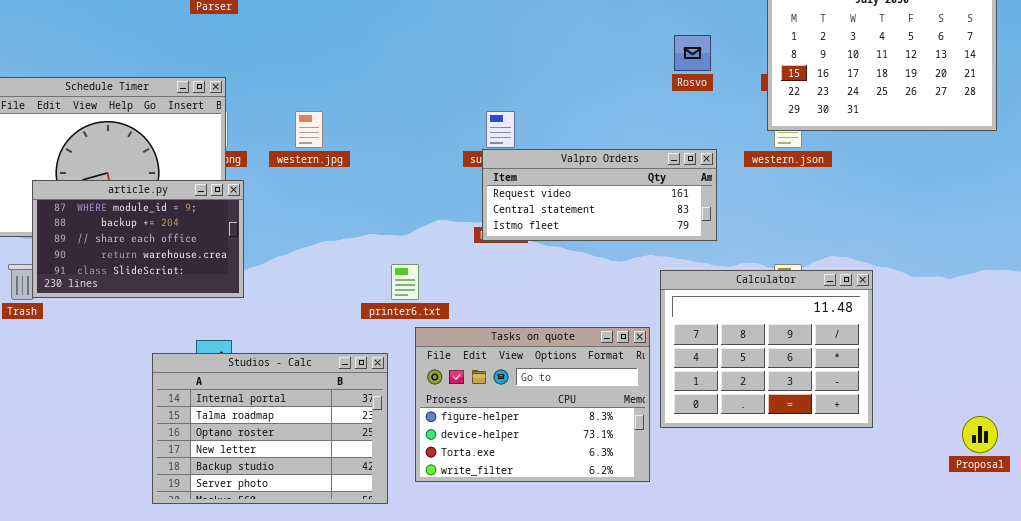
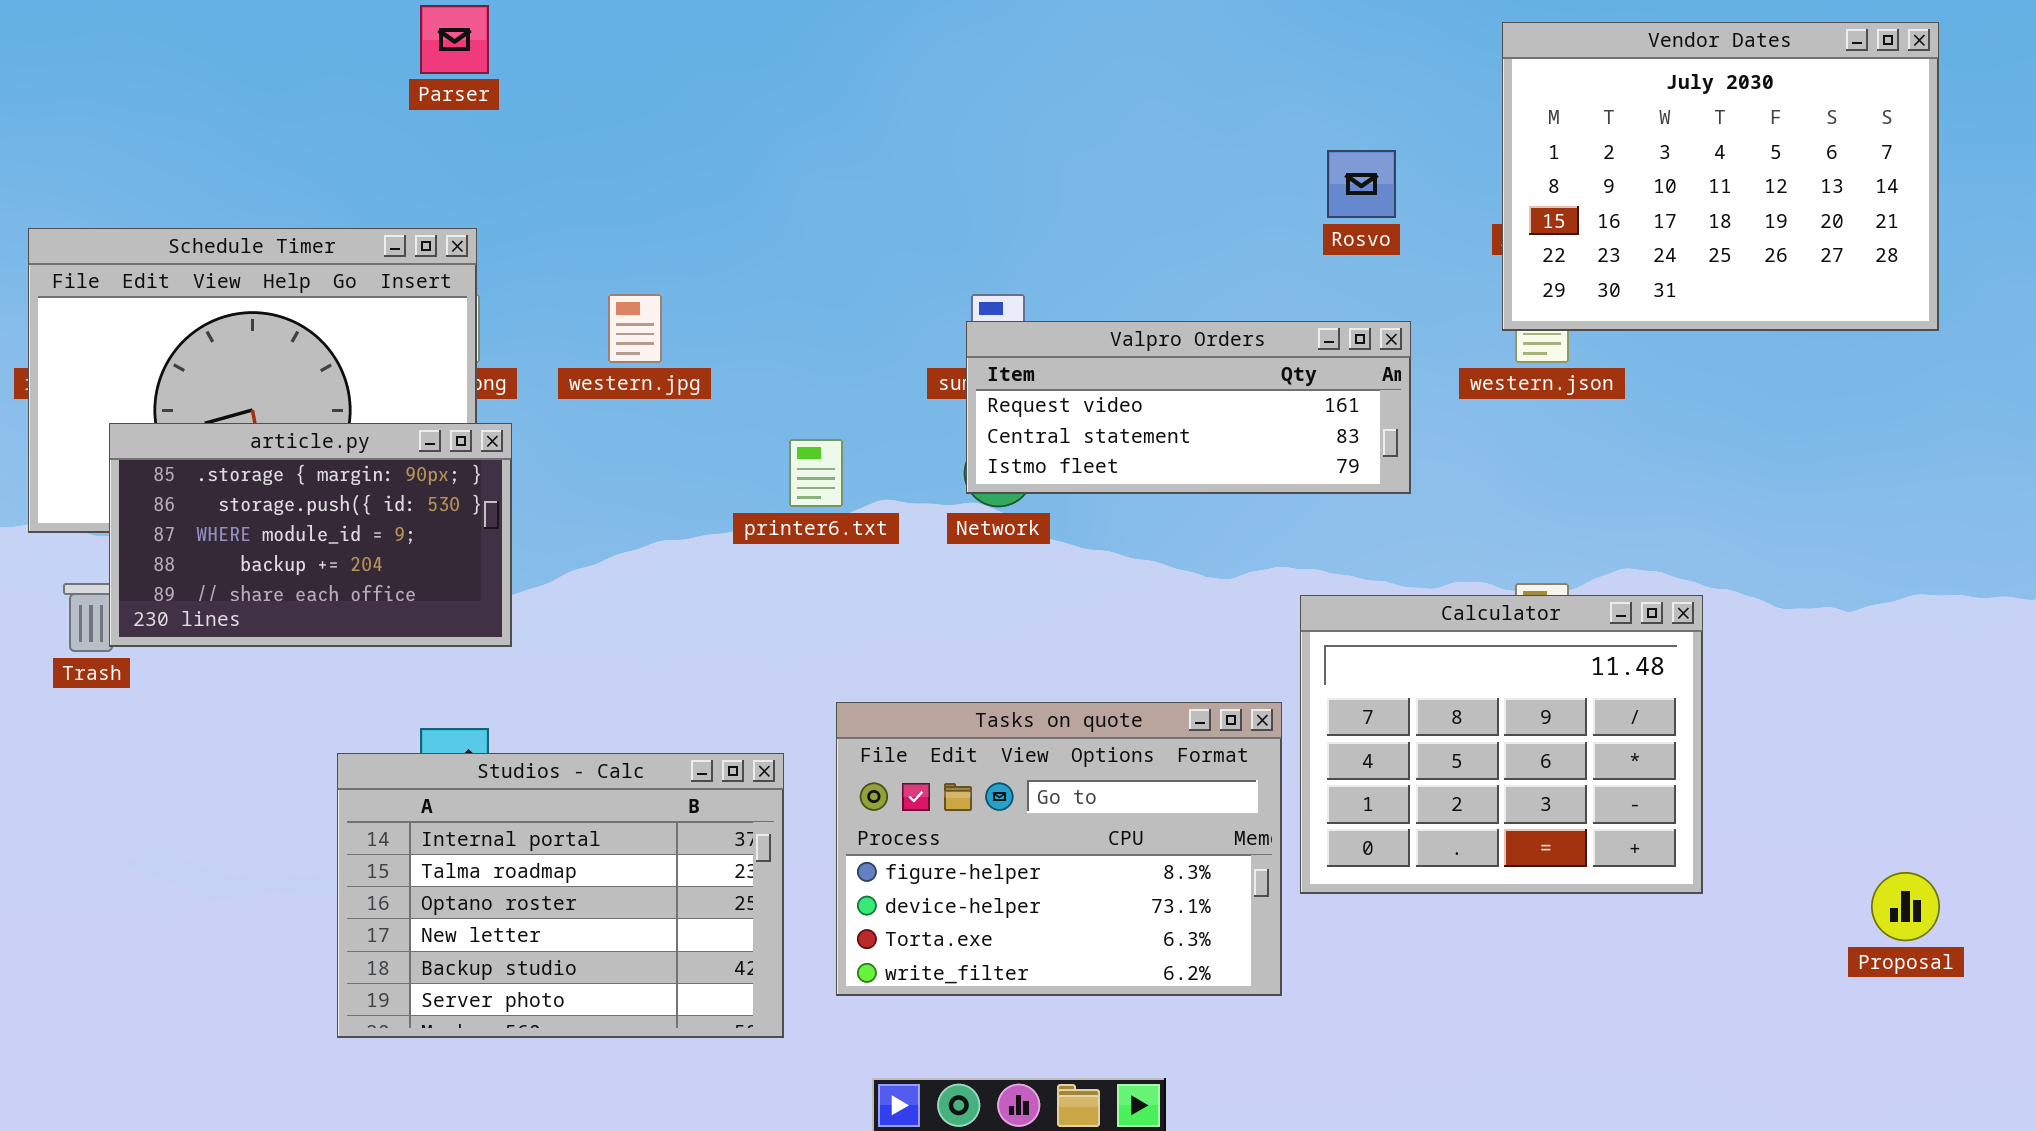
Valpro Orders: [482,149,717,241] -> [966,321,1411,494], moved
article.py: [32,180,244,298] -> [109,423,512,647], scrolled up 2 rows
printer6.txt: [391,264,419,300] -> [789,439,843,507], moved

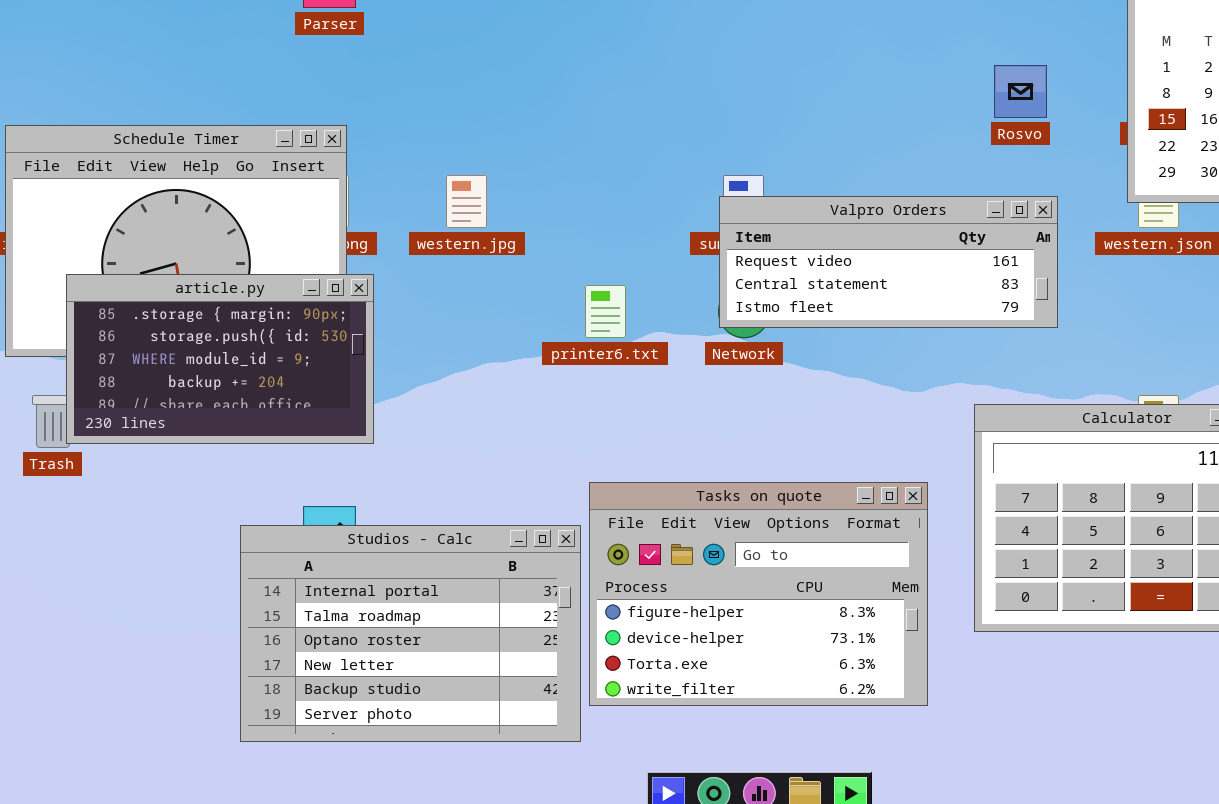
Tasks on quote: [836,702,1282,996] -> [589,482,928,706], moved

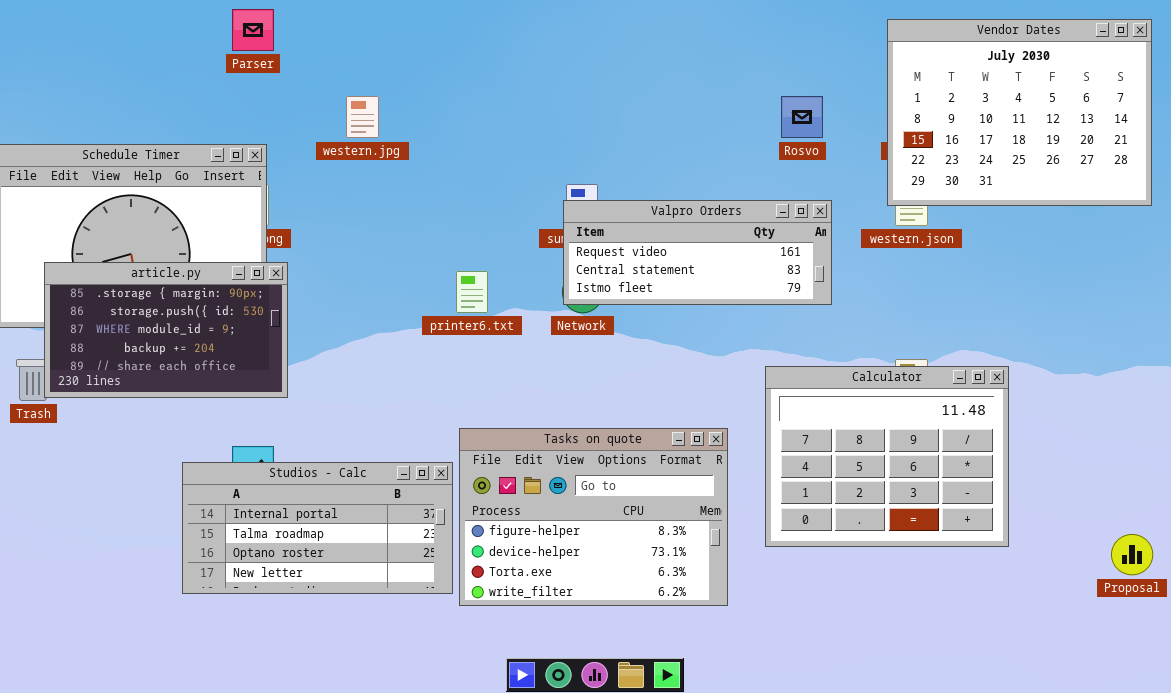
western.jpg: [446,175,487,228] -> [346,96,379,138], moved
Studios - Calc: [240,525,581,742] -> [182,462,453,594], resized

